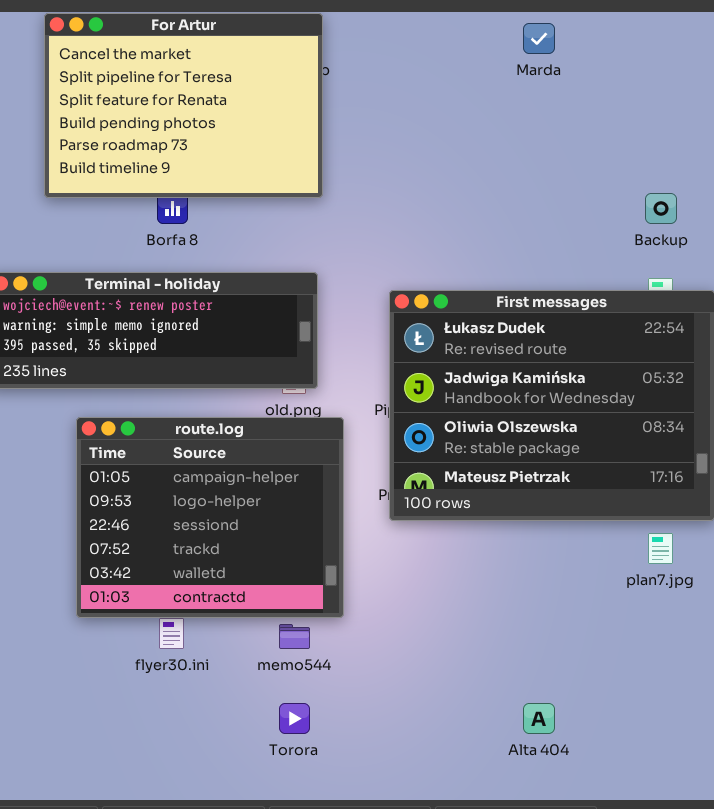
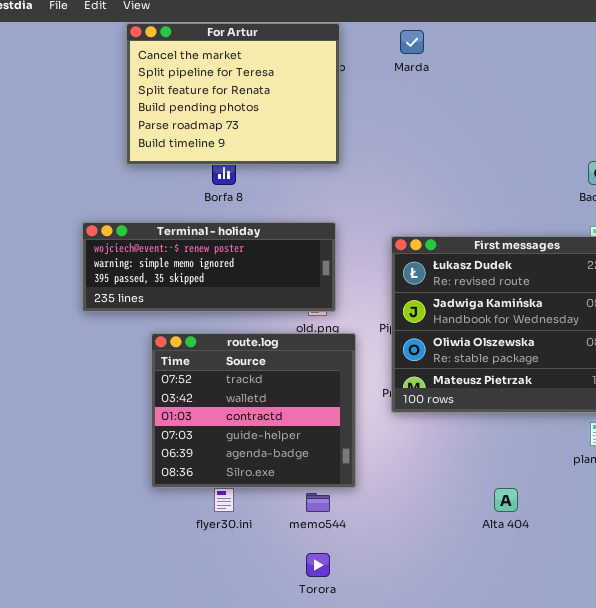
Marda: [523,23,555,54] -> [400,30,424,54], moved
route.log: [76,417,344,618] -> [151,333,356,488], scrolled down 3 rows
Alta 404: [523,703,555,734] -> [494,488,518,512], moved

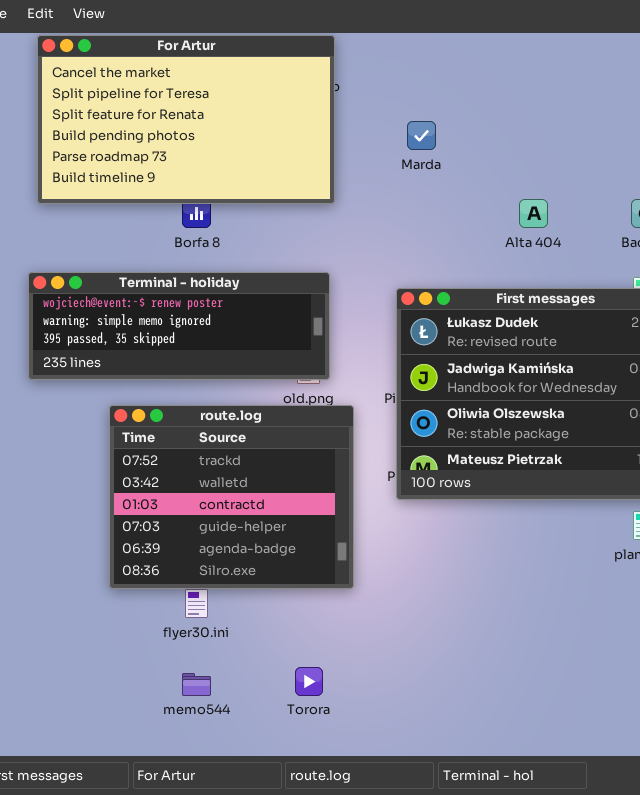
For Artur: [126,23,340,165] -> [37,35,335,204], resized
Marda: [400,30,424,54] -> [407,121,436,150], moved
Alta 404: [494,488,518,512] -> [519,199,548,228], moved
memo544: [306,493,330,512] -> [182,673,211,696], moved

